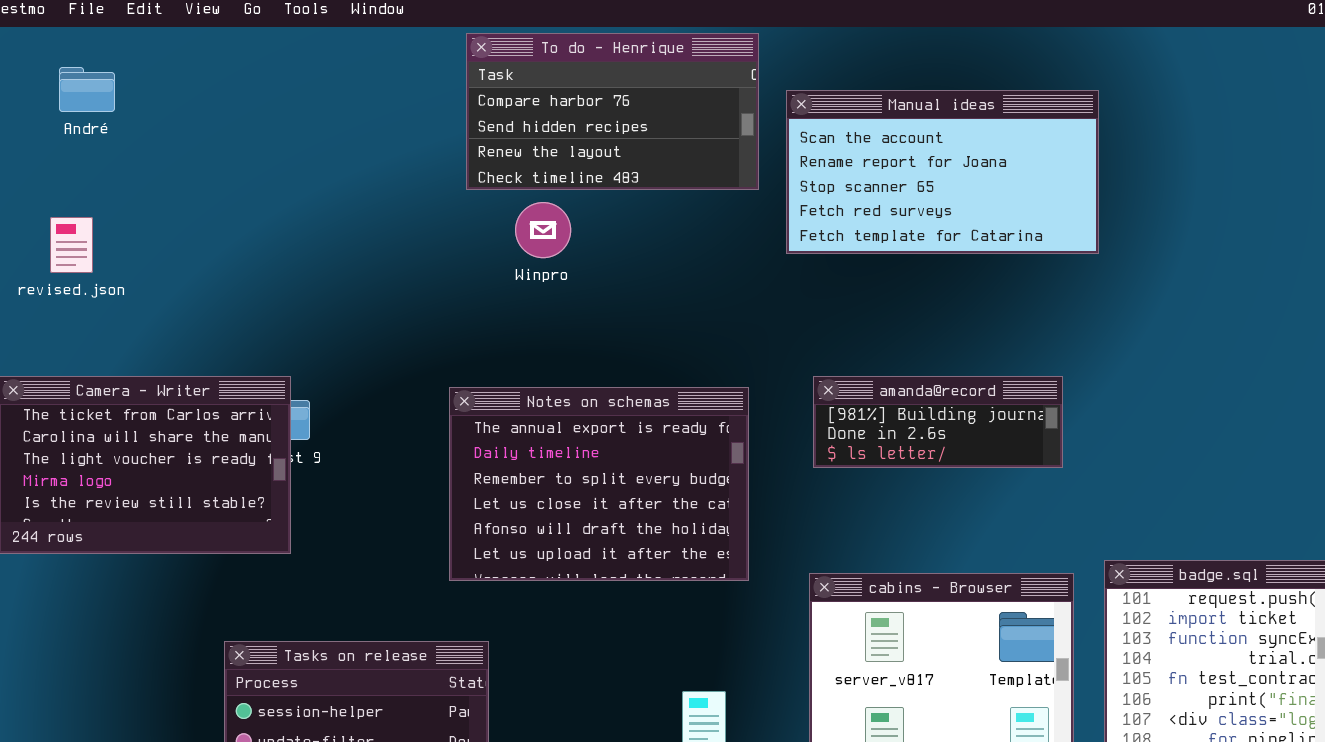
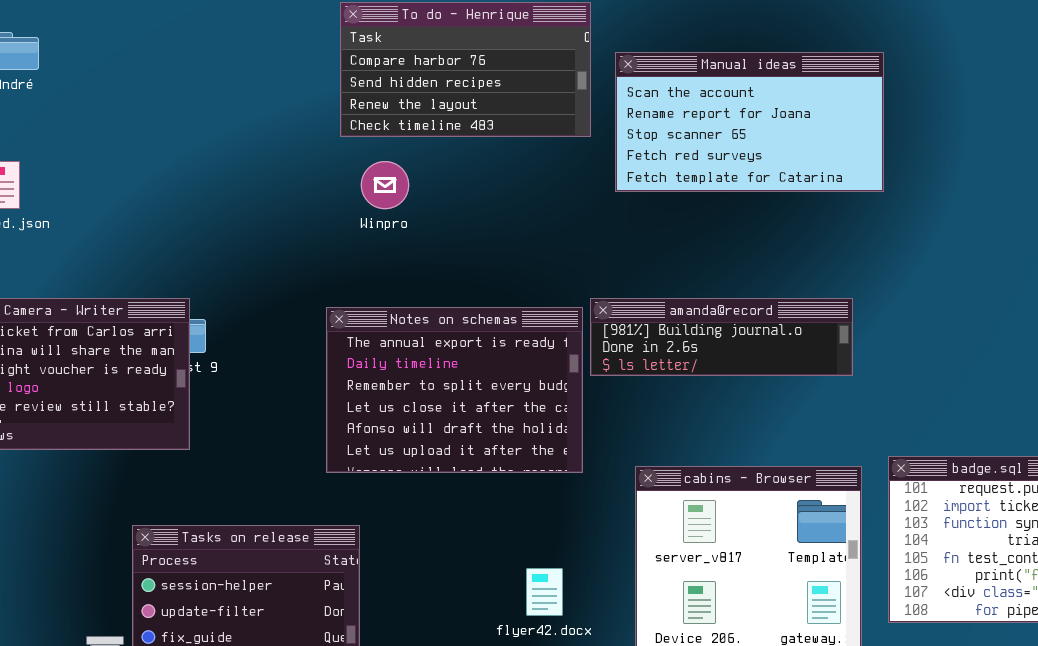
Winpro: [515,202,571,258] -> [361,161,409,209], moved
amanda@record: [813,376,1063,468] -> [590,298,853,376], resized

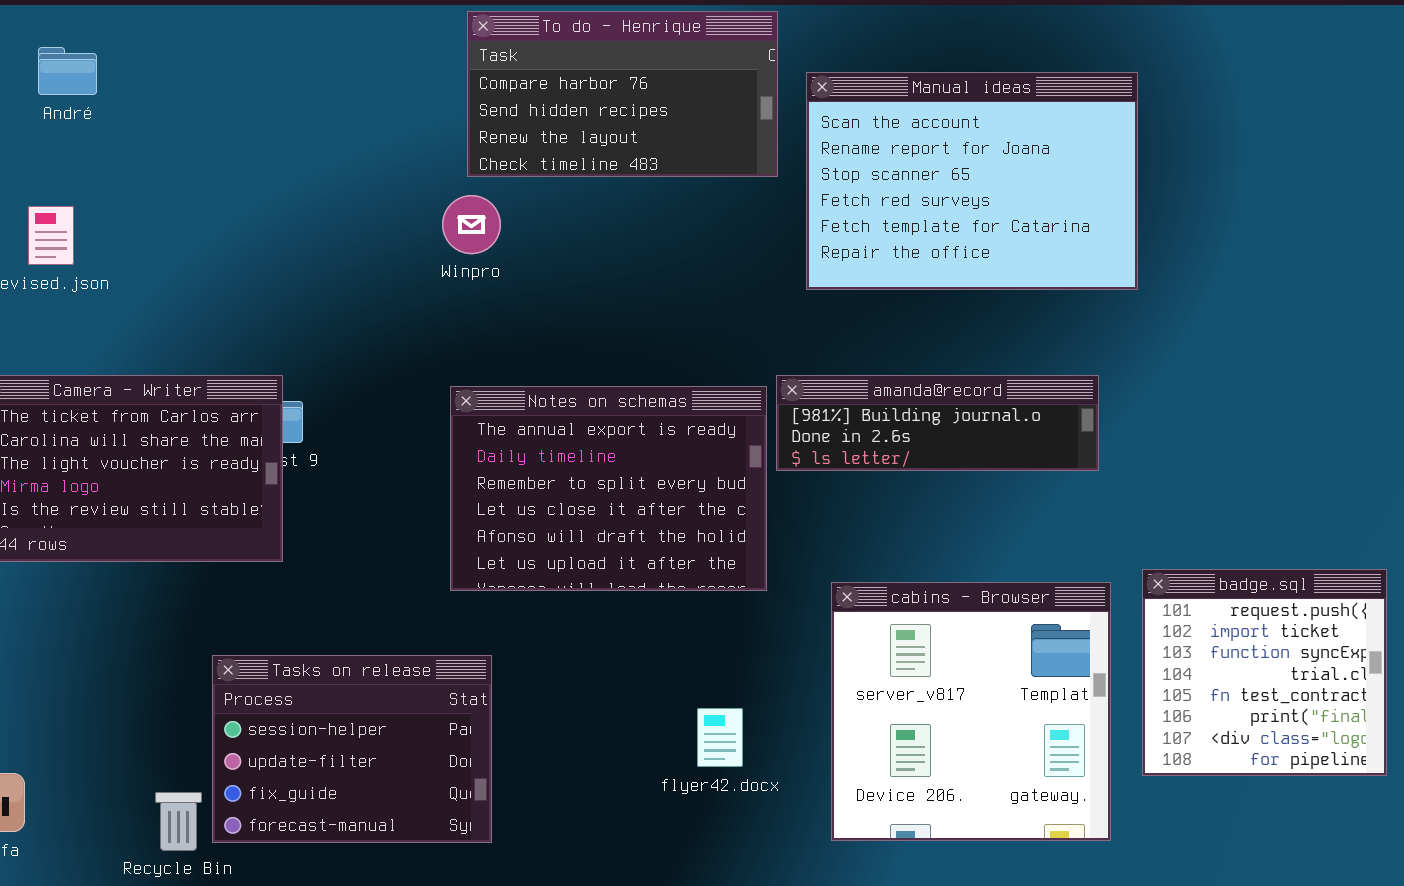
Manual ideas: [615,52,884,192] -> [806,72,1138,290], resized
Winpro: [361,161,409,209] -> [442,195,501,254], moved

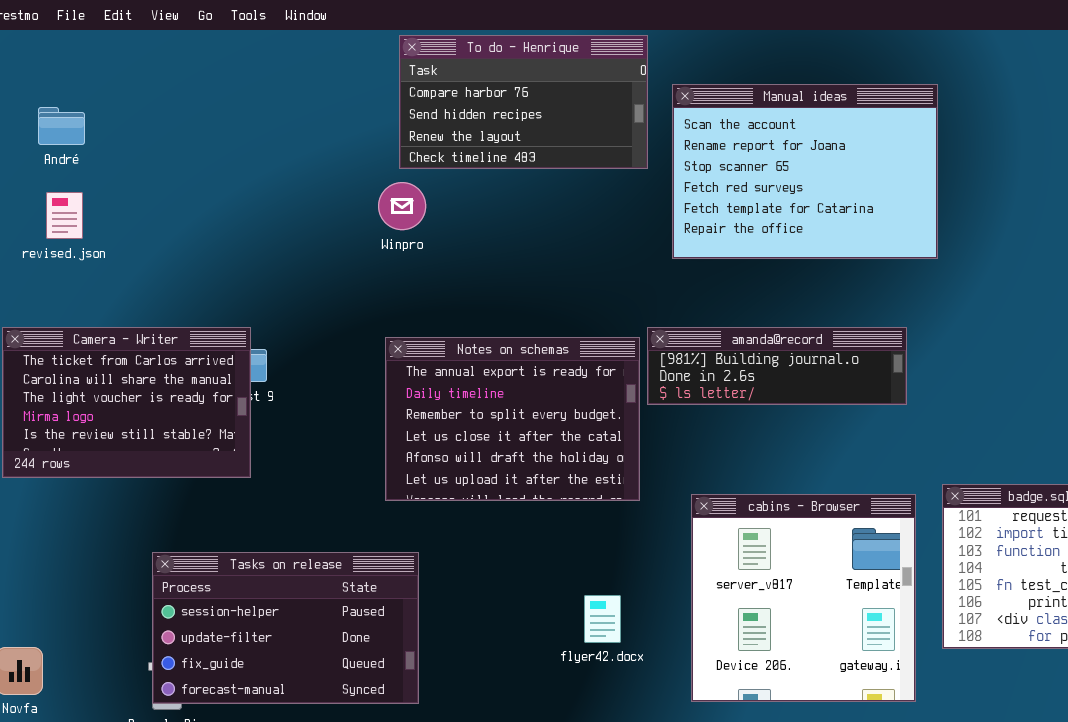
André: [38,47,97,95] -> [38,107,85,145], moved
Tasks on release: [212,655,492,843] -> [152,552,419,704], resized

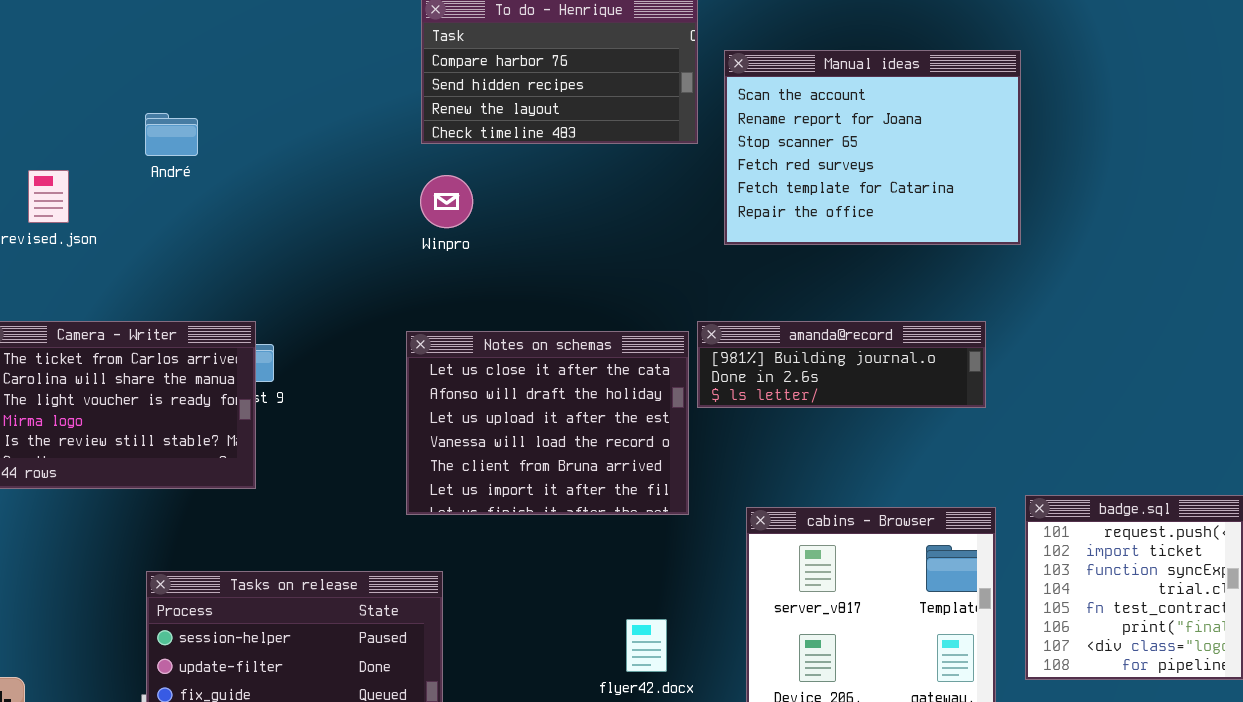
André: [38,107,85,145] -> [145,113,198,156], moved
Winpro: [378,182,426,230] -> [420,175,473,228], moved
Notes on schemas: [385,337,640,501] -> [406,331,689,515], scrolled down 3 rows

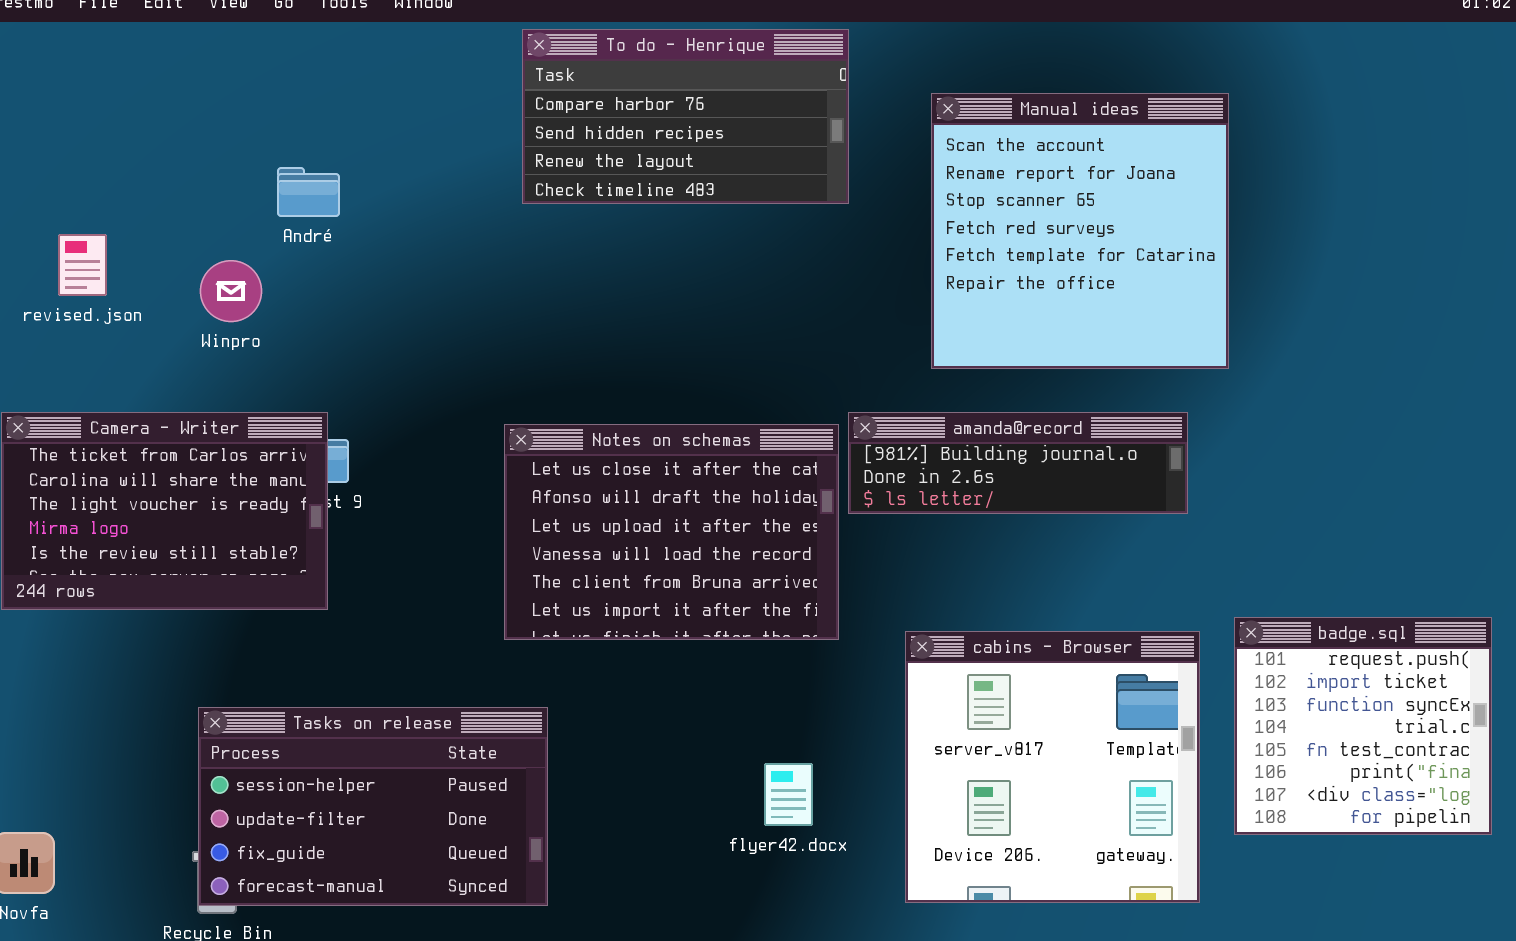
Manual ideas: [724,50,1021,245] -> [931,93,1229,369], resized
André: [145,113,198,156] -> [277,167,340,217], moved
Winpro: [420,175,473,228] -> [200,260,262,322], moved

